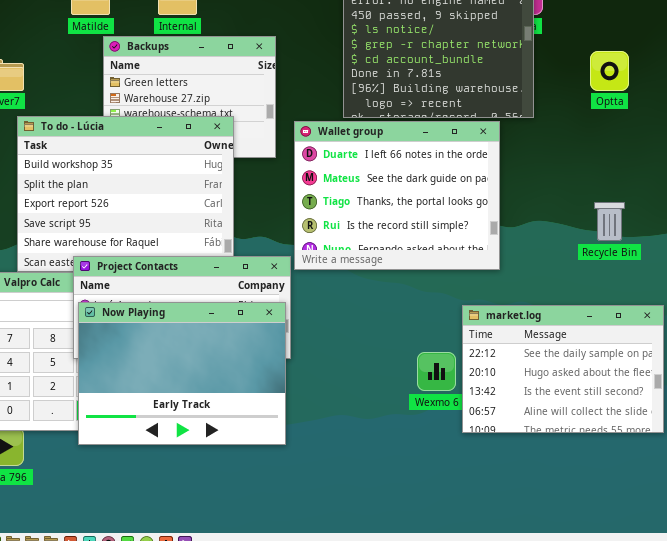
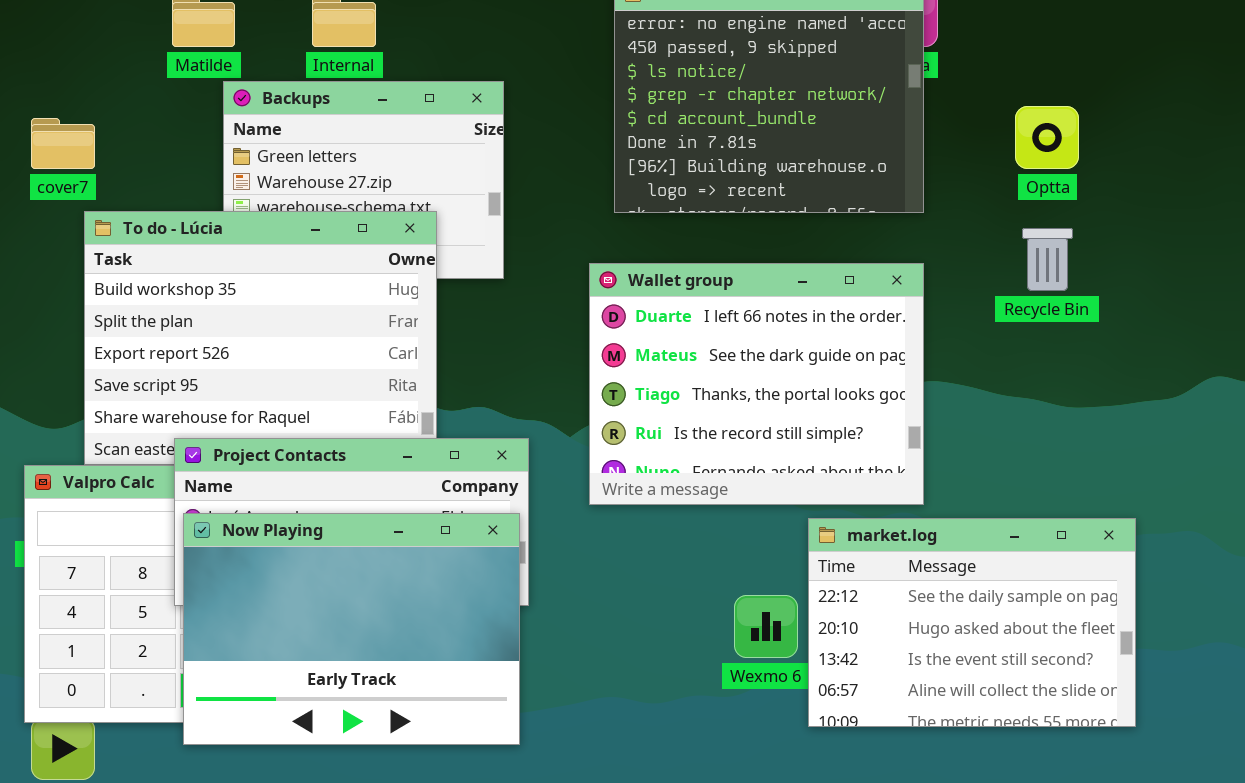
Wallet group: [294,121,500,270] -> [589,263,924,505], moved
Recycle Bin: [594,202,625,241] -> [1022,228,1073,291], moved

